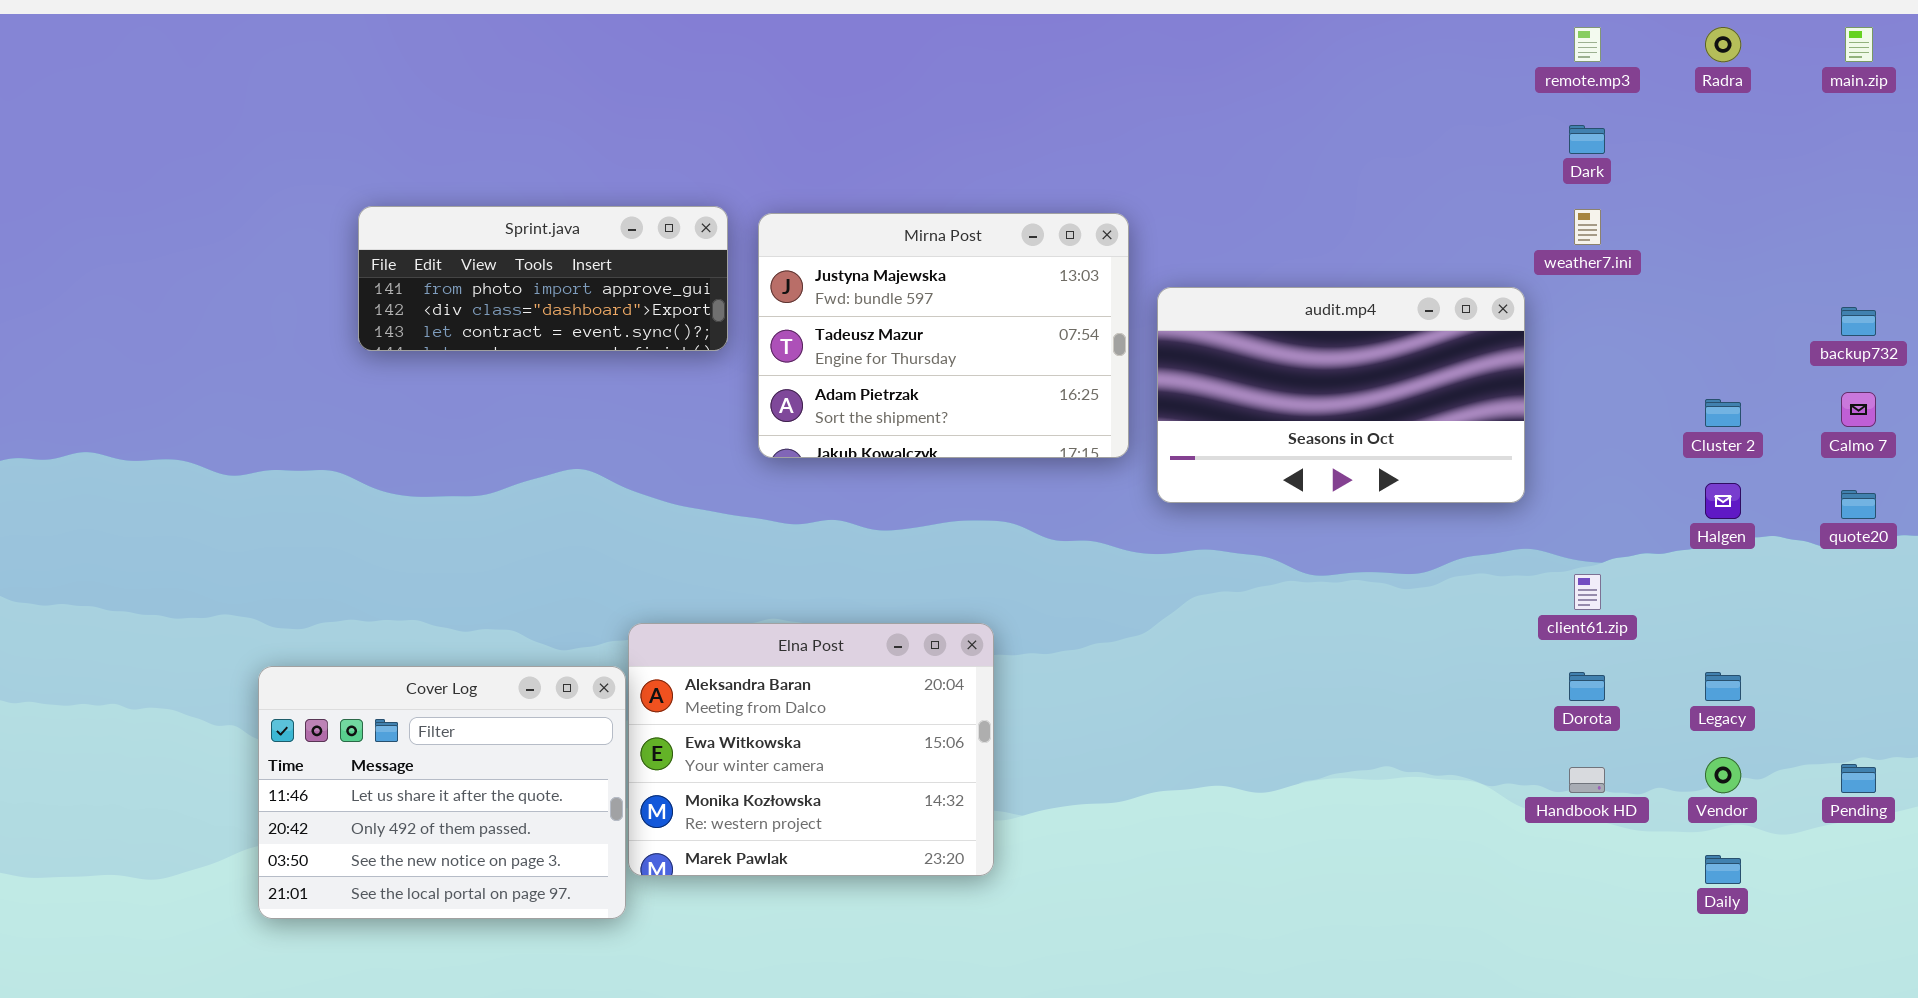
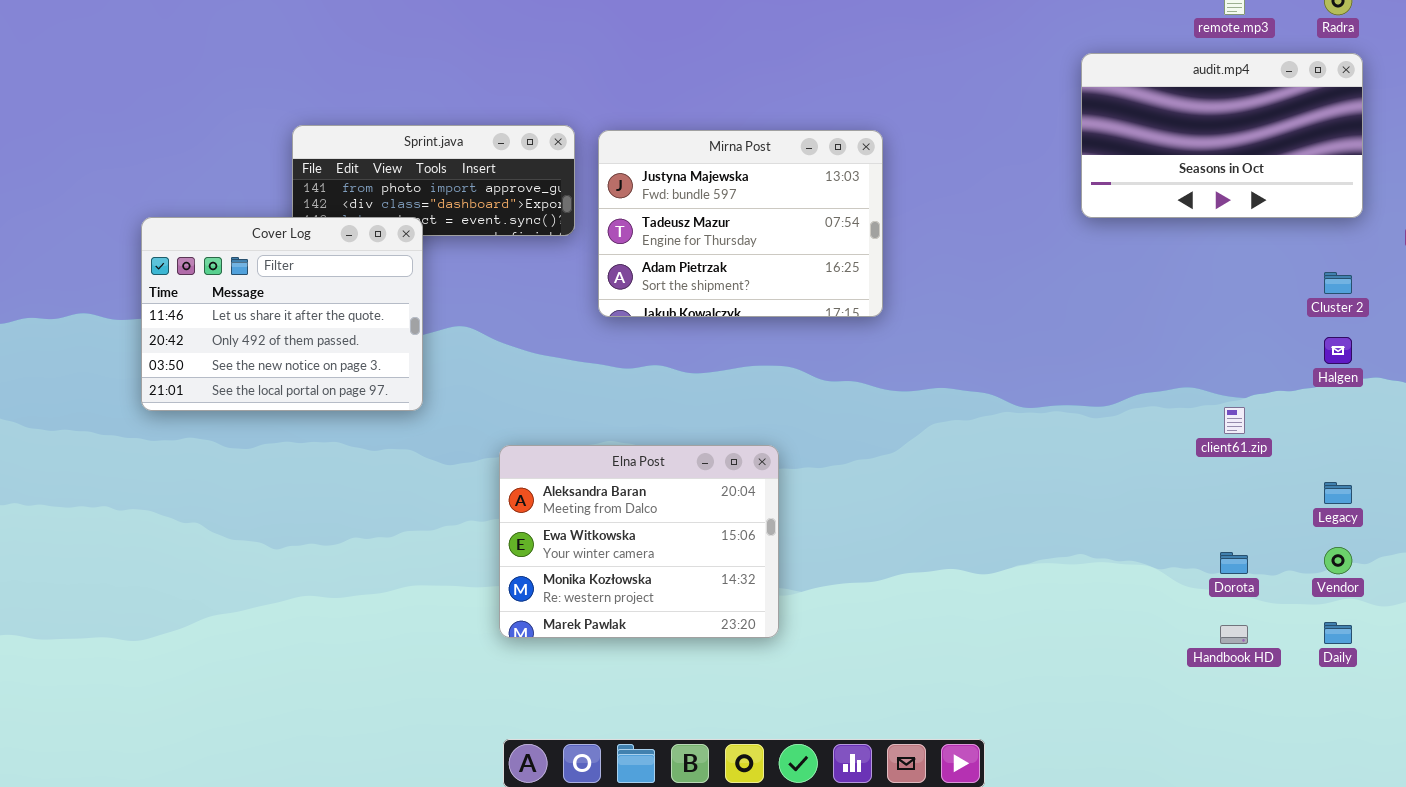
audit.mp4: [1157,287,1525,503] -> [1081,53,1363,218], moved
Cover Log: [258,666,626,919] -> [141,217,423,411], moved
Dorota: [1569,672,1605,701] -> [1220,552,1248,574], moved
Handbook HD: [1569,767,1605,793] -> [1220,625,1248,644], moved

